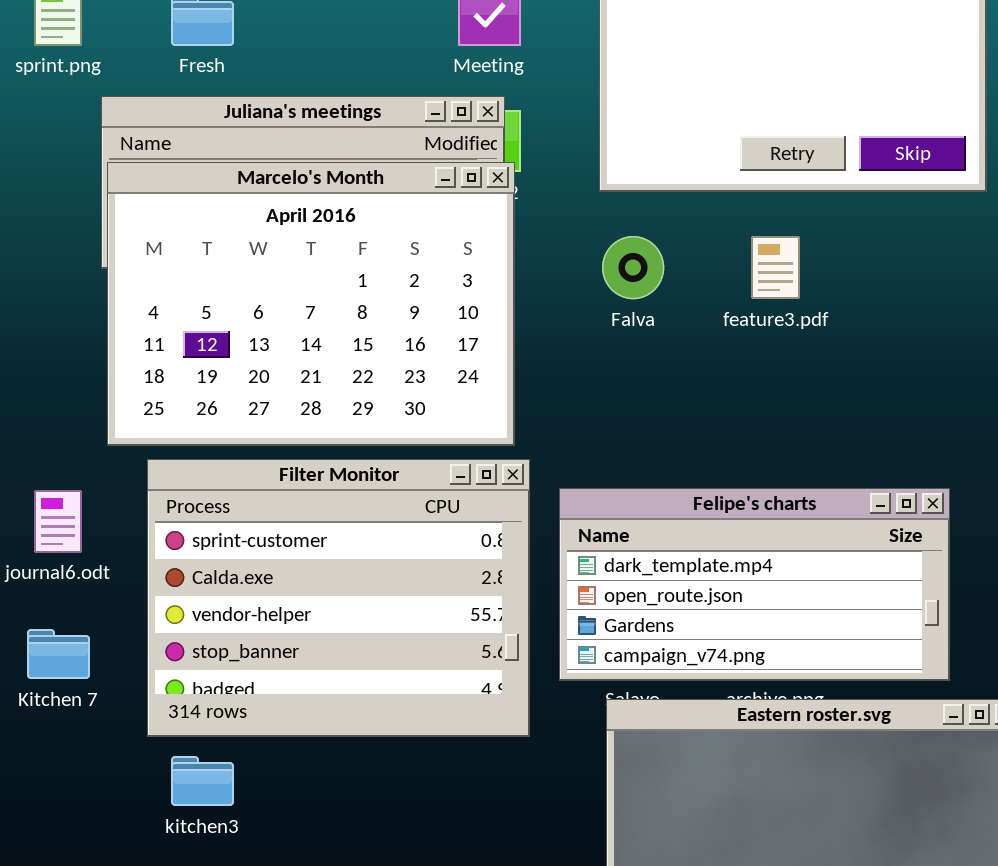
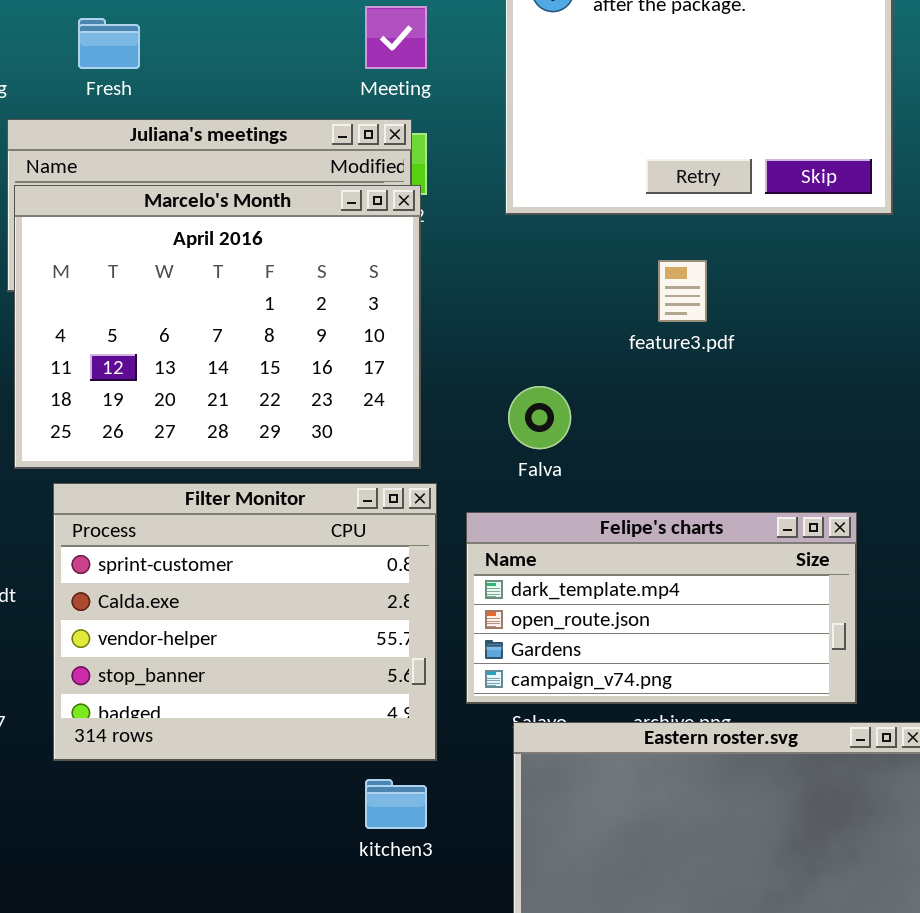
Falva: [602,236,664,299] -> [508,386,571,449], moved
kitchen3: [171,756,234,806] -> [365,779,427,829], moved

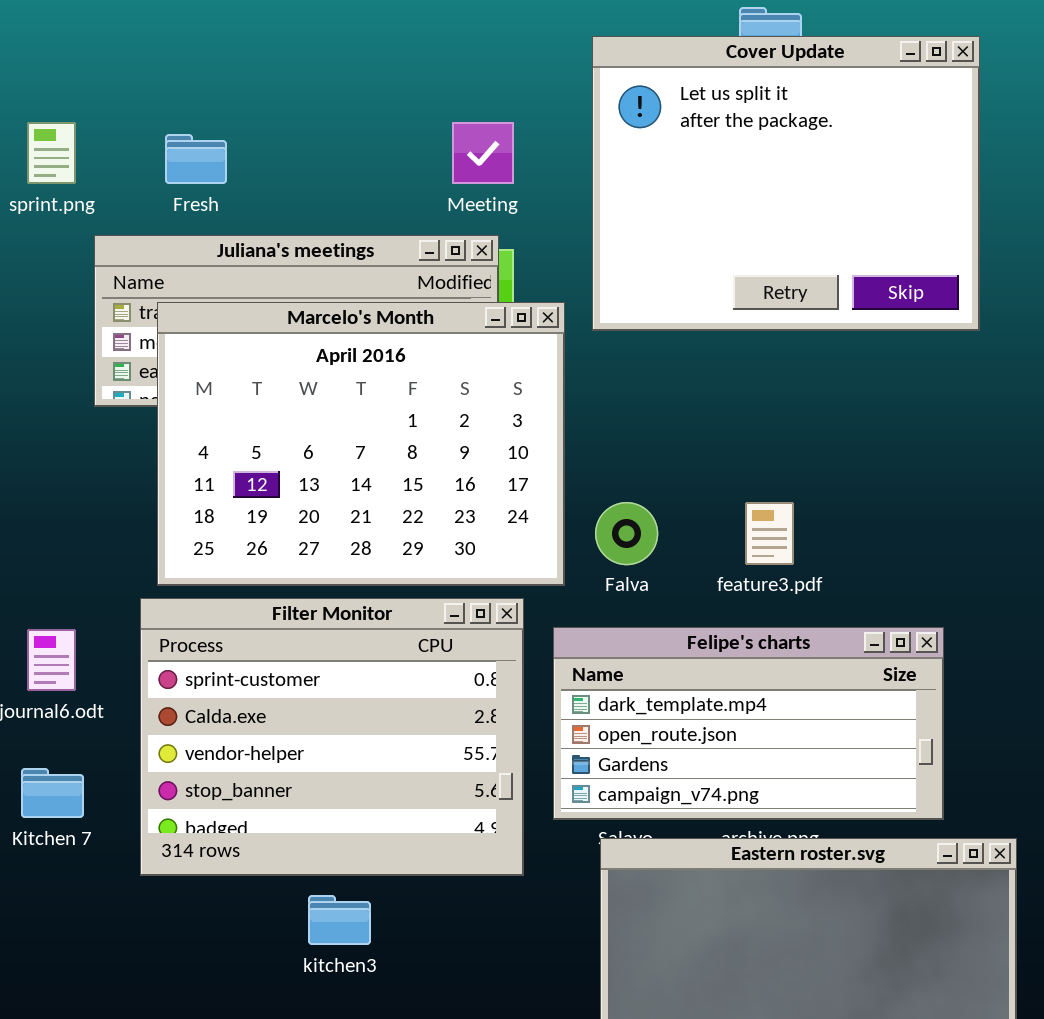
Marcelo's Month: [14,185,421,469] -> [157,302,565,586], moved
feature3.pdf: [658,260,707,322] -> [745,502,794,565], moved
kitchen3: [365,779,427,829] -> [308,895,371,945], moved

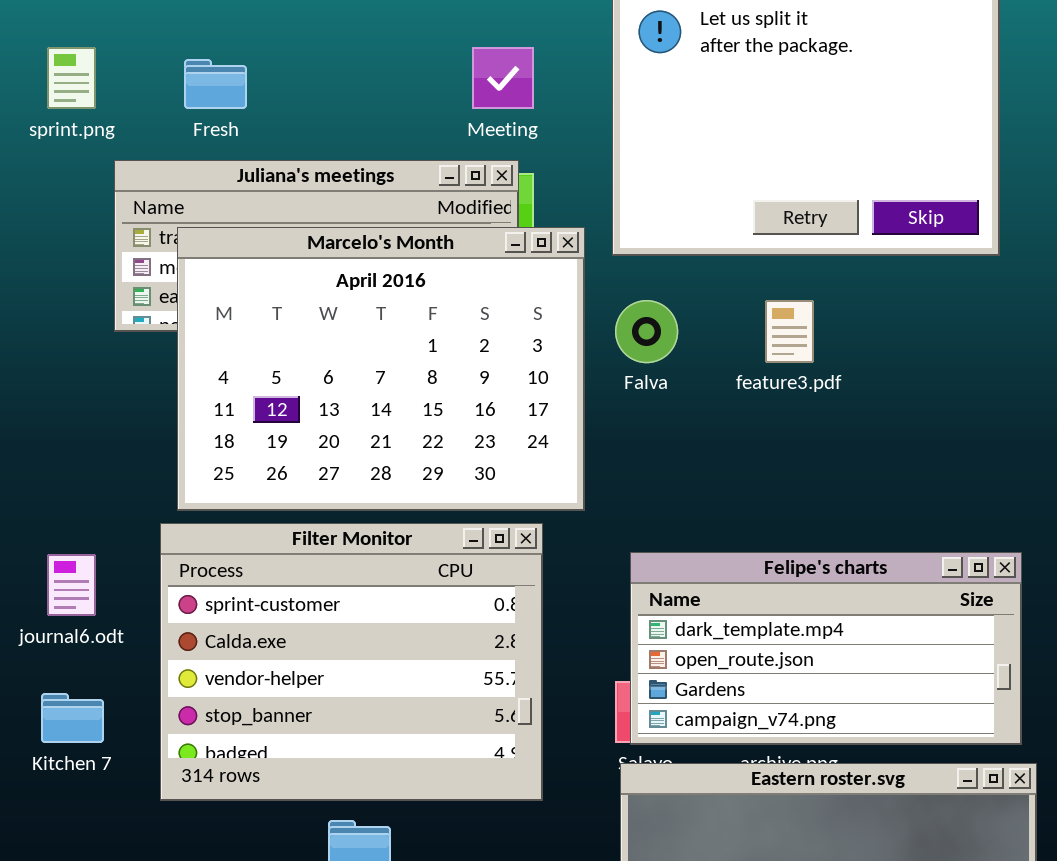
Falva: [595,502,658,565] -> [615,300,678,363], moved
feature3.pdf: [745,502,794,565] -> [765,300,814,363], moved
Felipe's charts: [553,627,944,820] -> [630,552,1022,745], moved

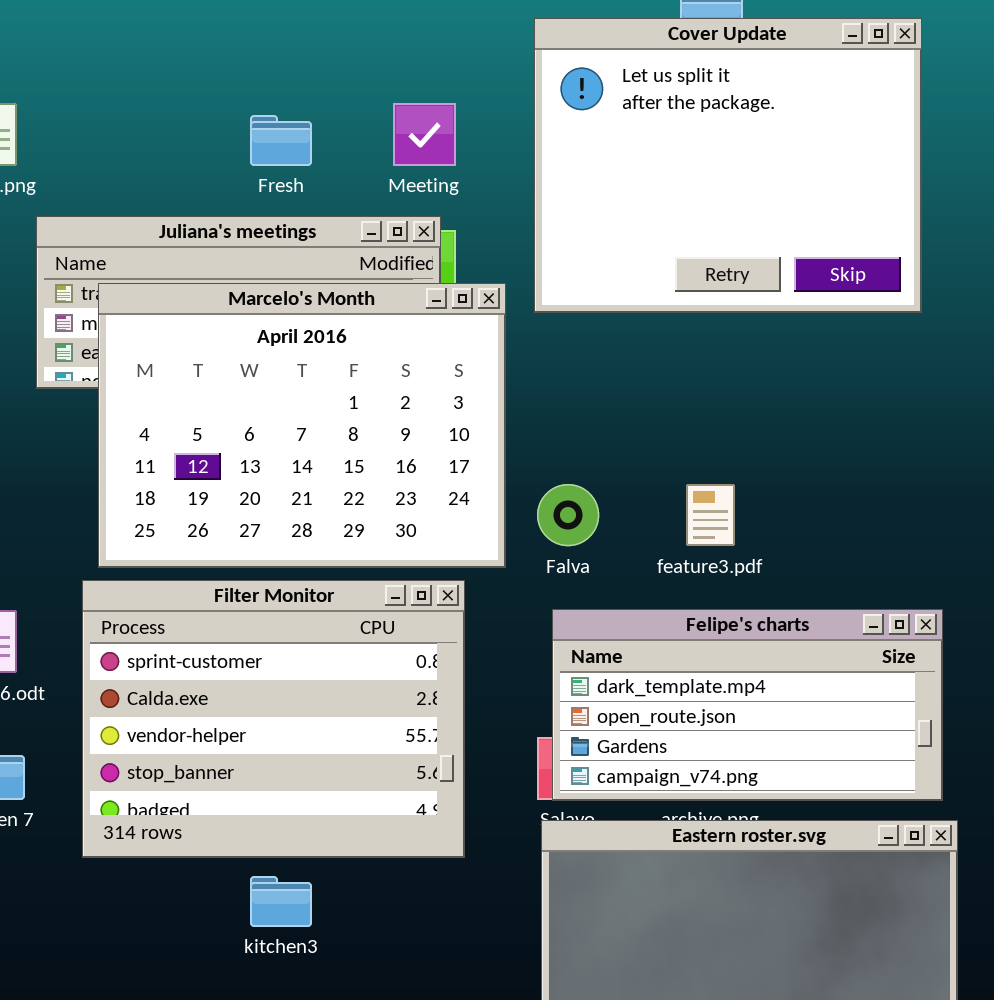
Fresh: [184,59,247,109] -> [250,115,312,166], moved
Falva: [615,300,678,363] -> [537,484,599,546], moved
feature3.pdf: [765,300,814,363] -> [686,484,735,546], moved

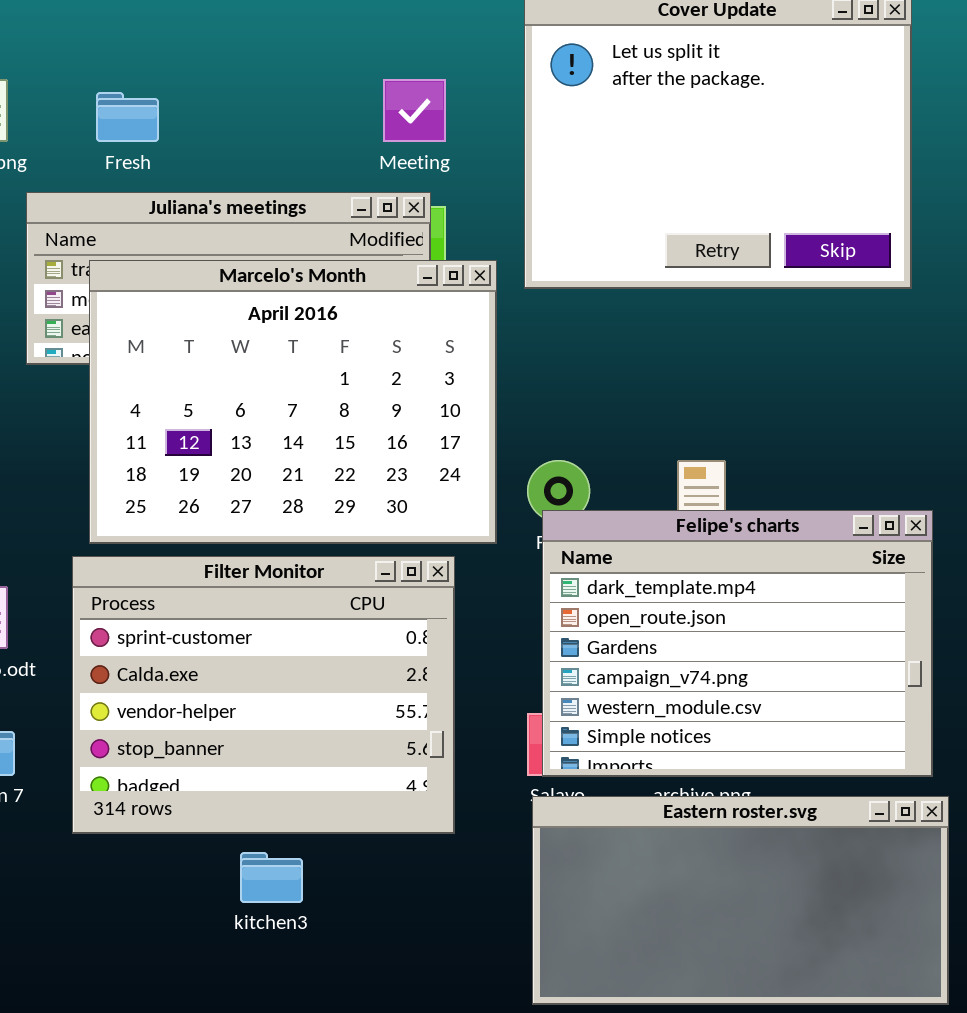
Fresh: [250,115,312,166] -> [96,92,159,142], moved
Felipe's charts: [552,609,943,801] -> [542,510,933,777], resized

